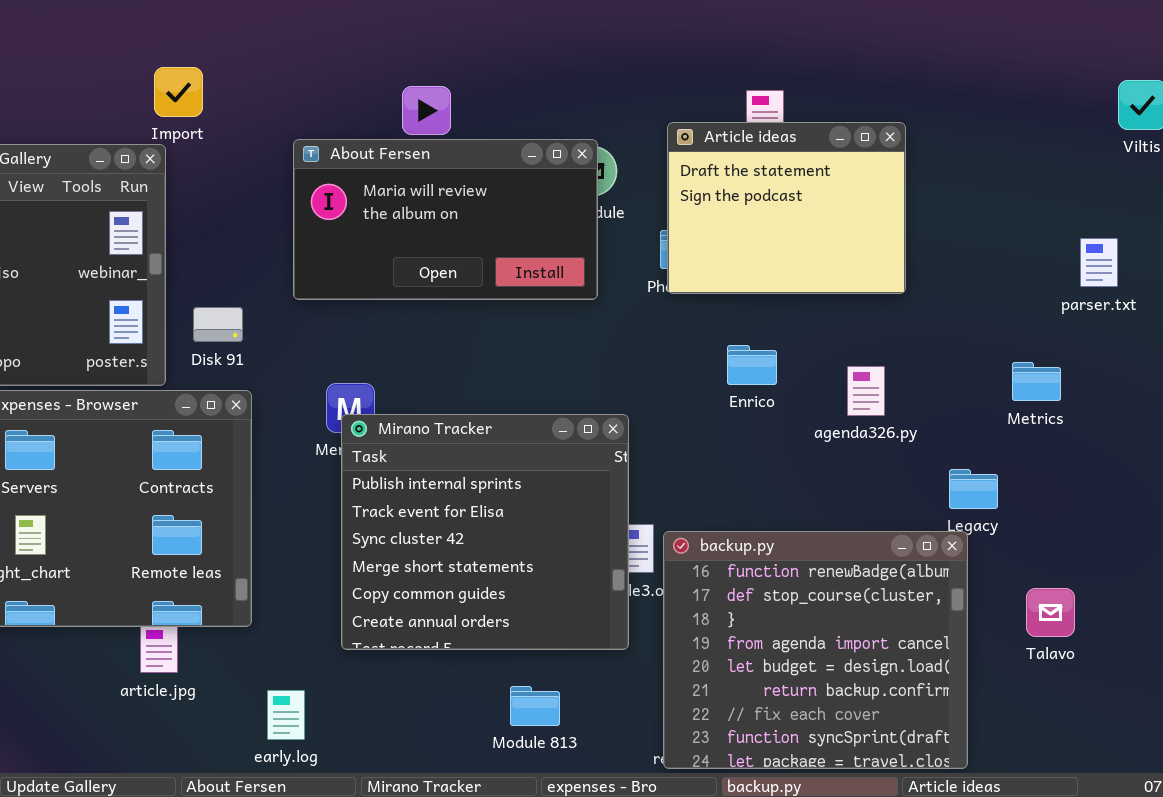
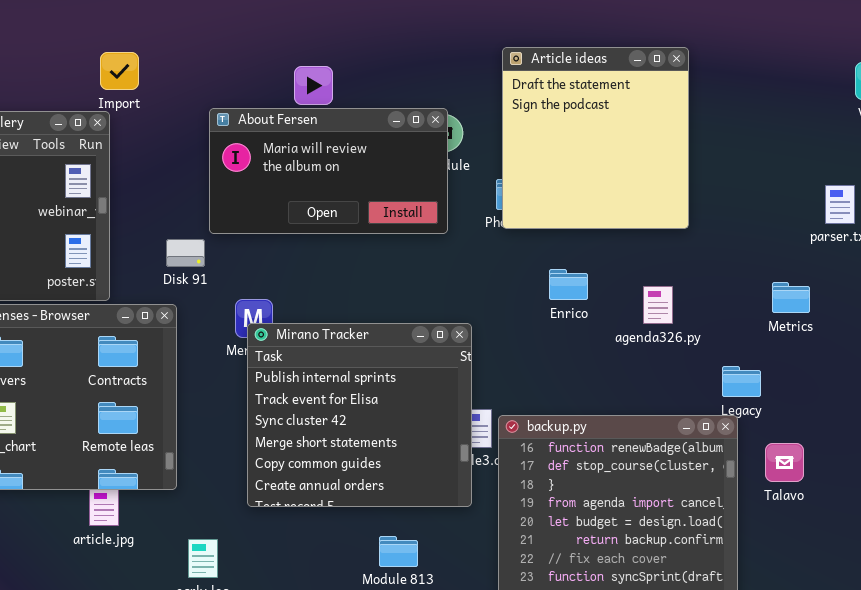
Article ideas: [667,122,906,294] -> [502,47,689,229], resized
Disk 91: [193,307,243,342] -> [166,239,205,267], moved
Talavo: [1026,588,1075,637] -> [765,443,804,482], moved

